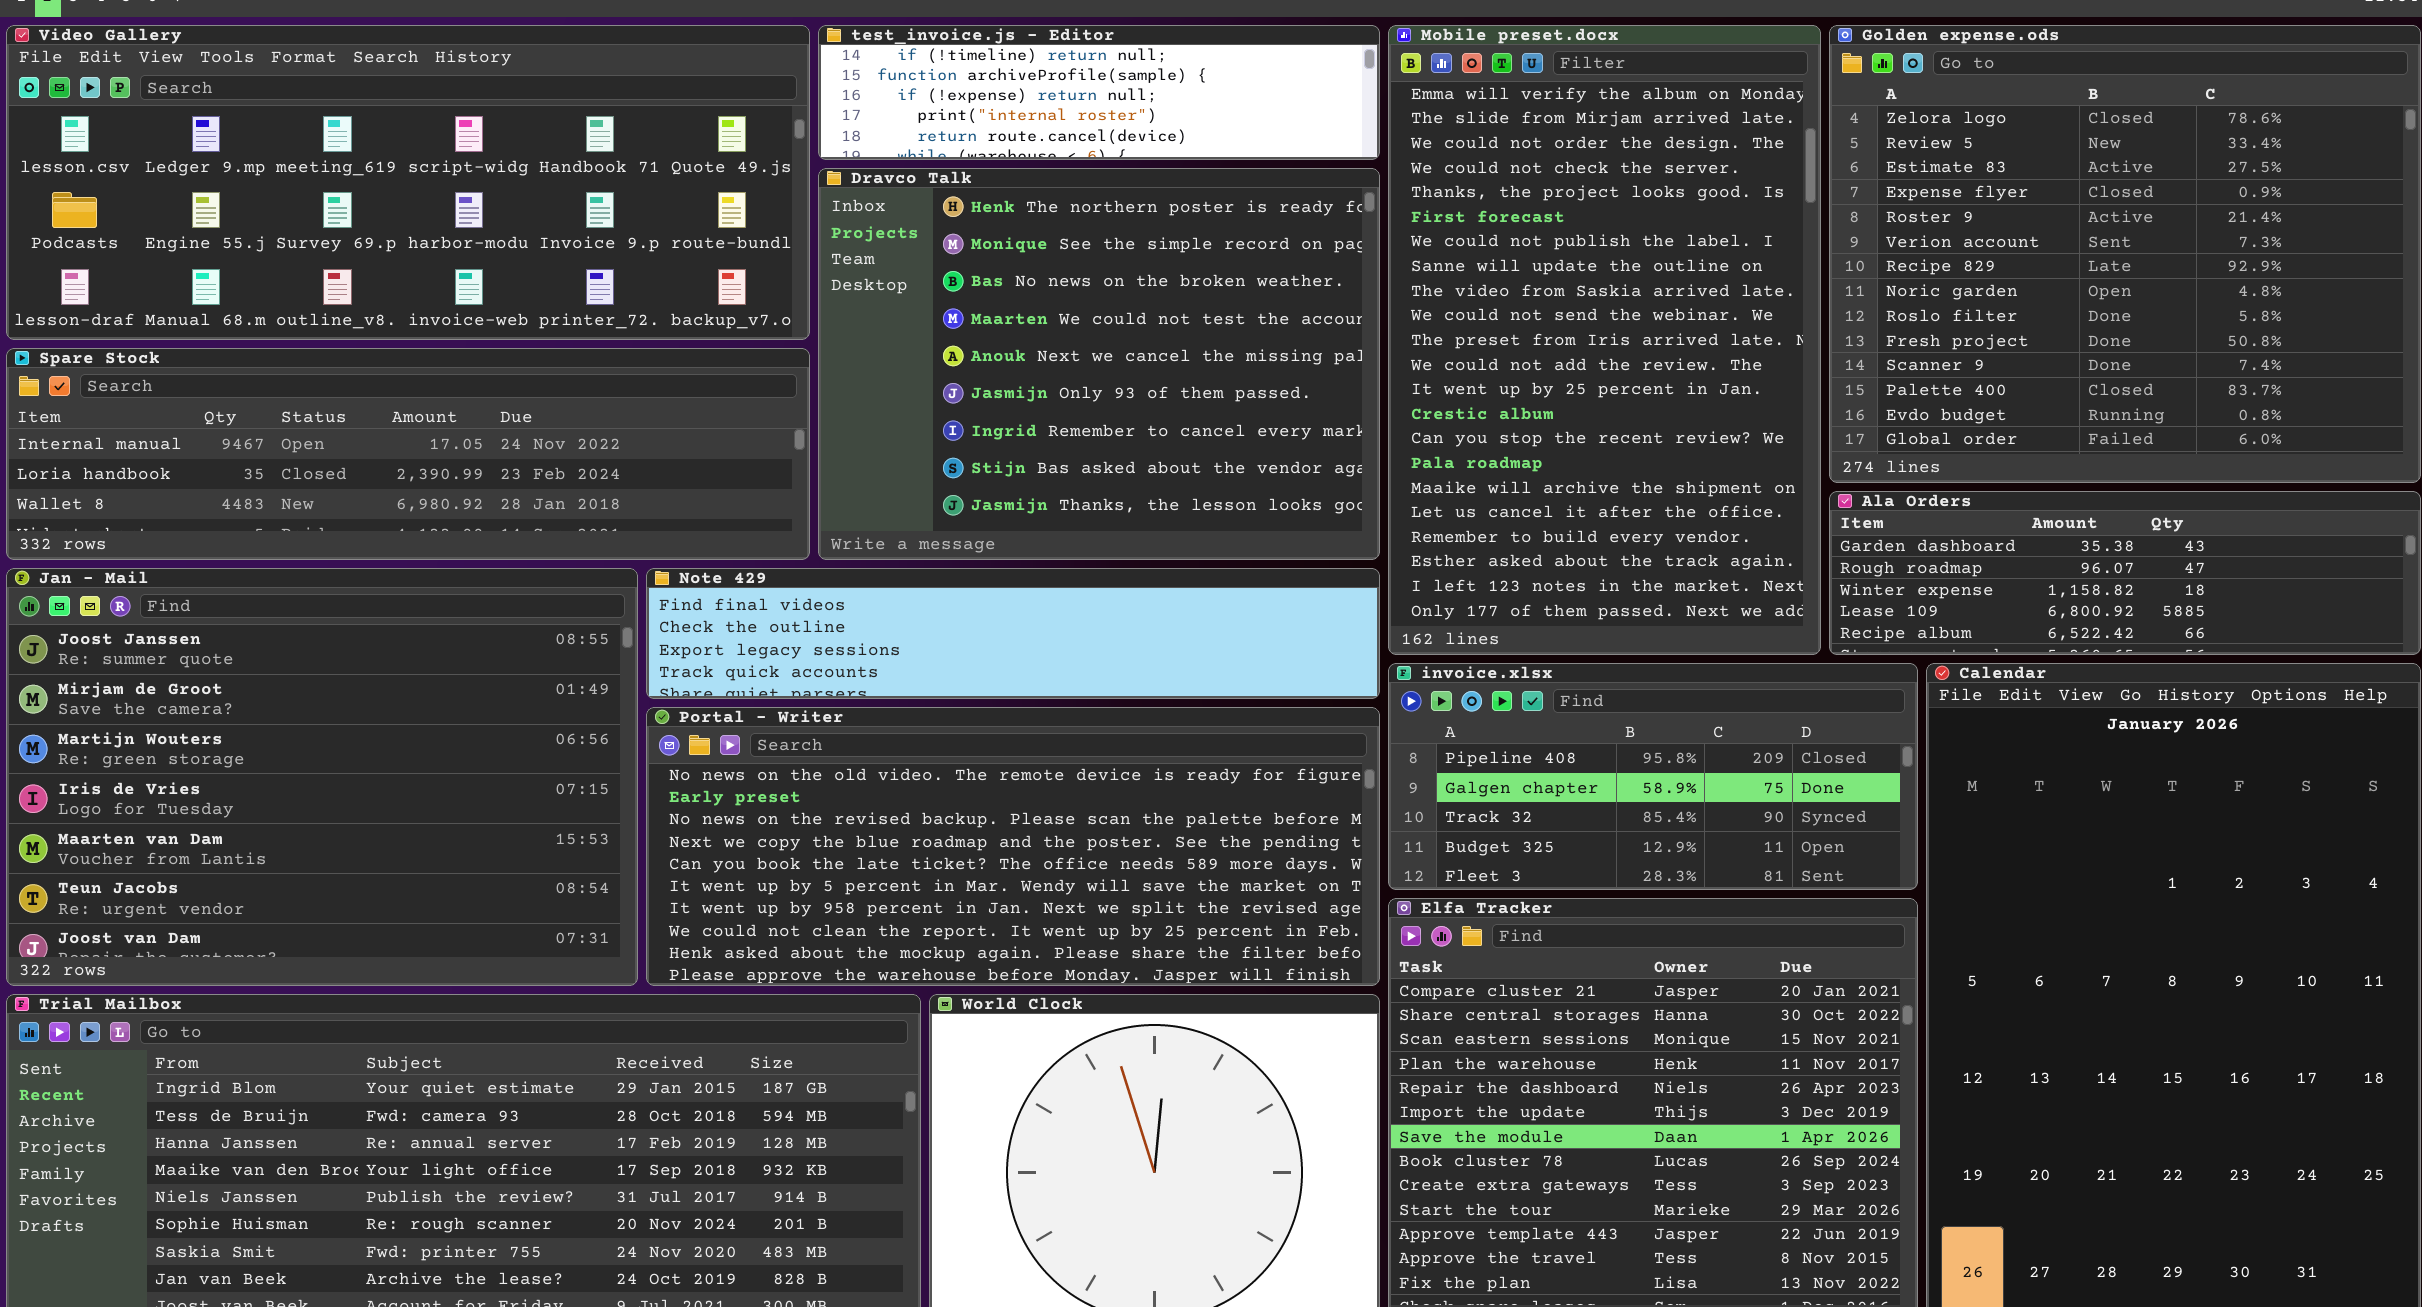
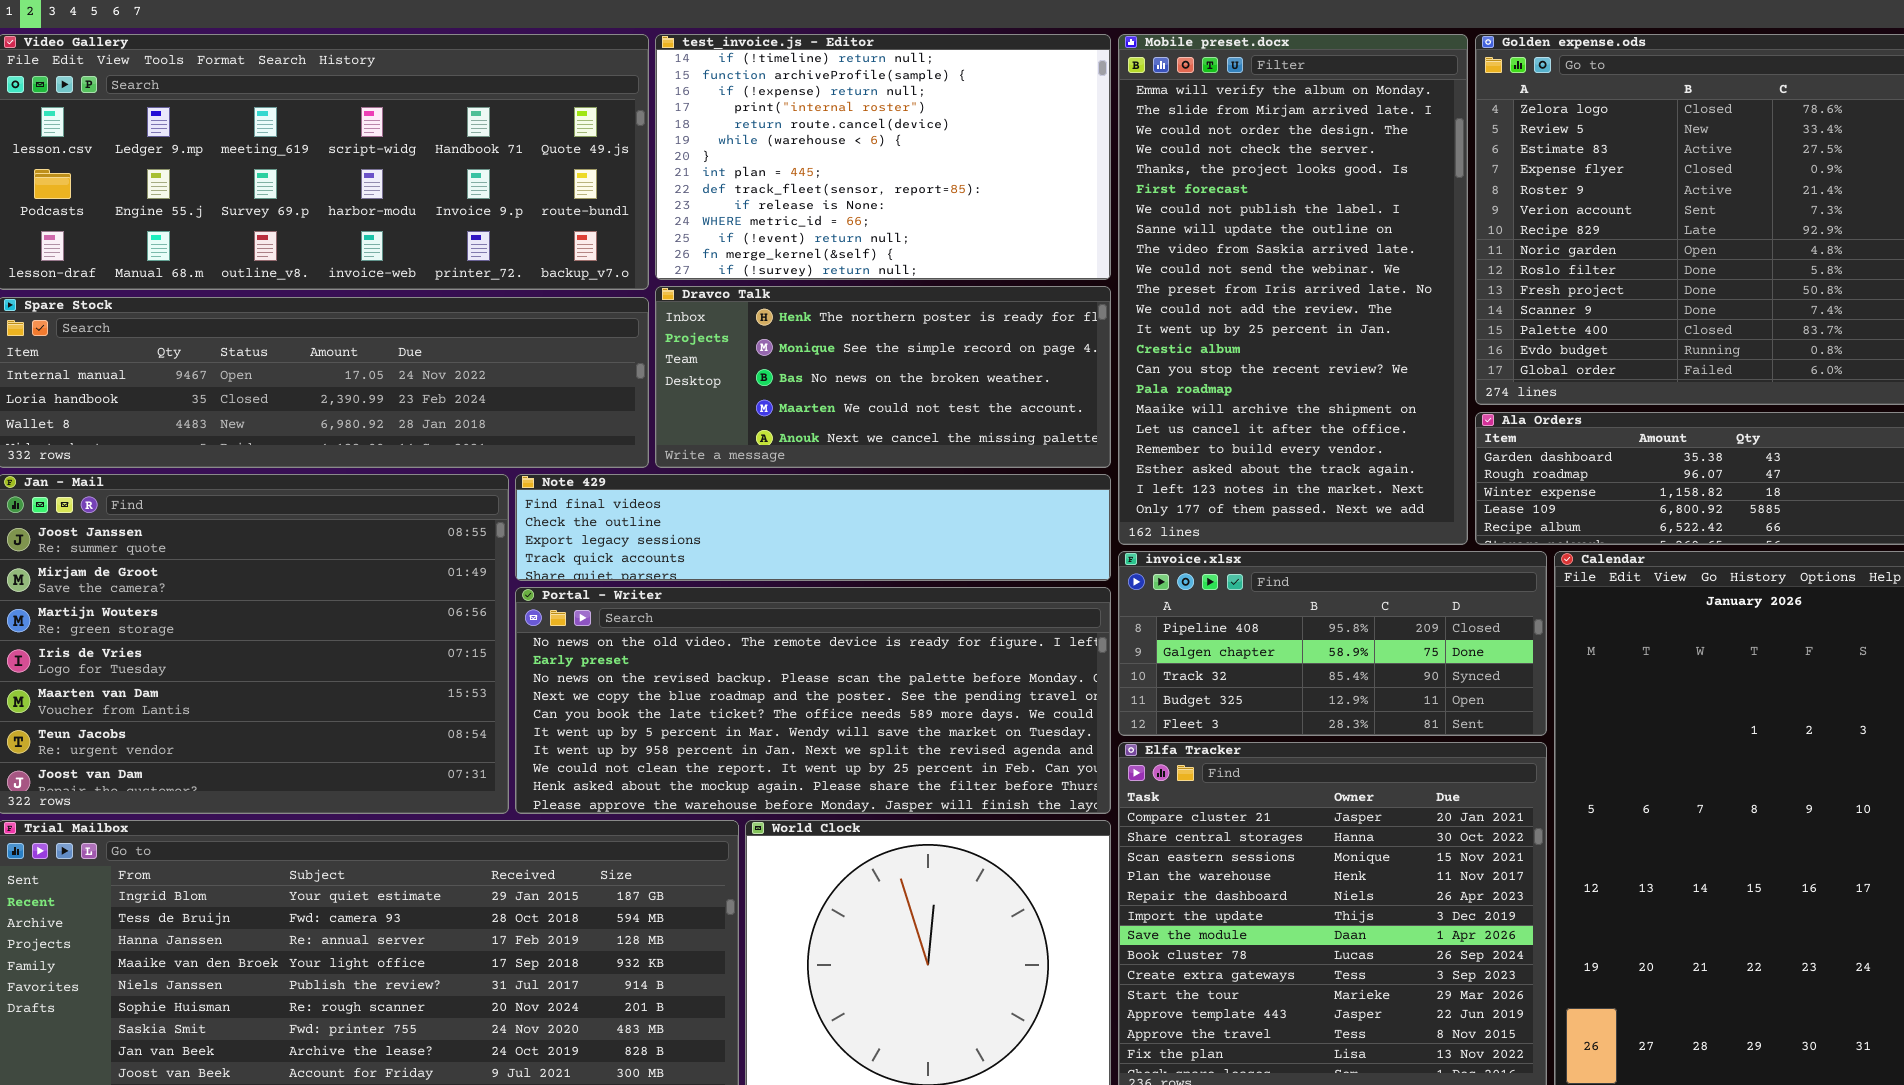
test_invoice.js - Editor: [818,25,1380,160] -> [655,34,1111,280], resized
Dravco Talk: [818,168,1380,560] -> [655,286,1111,468], resized

